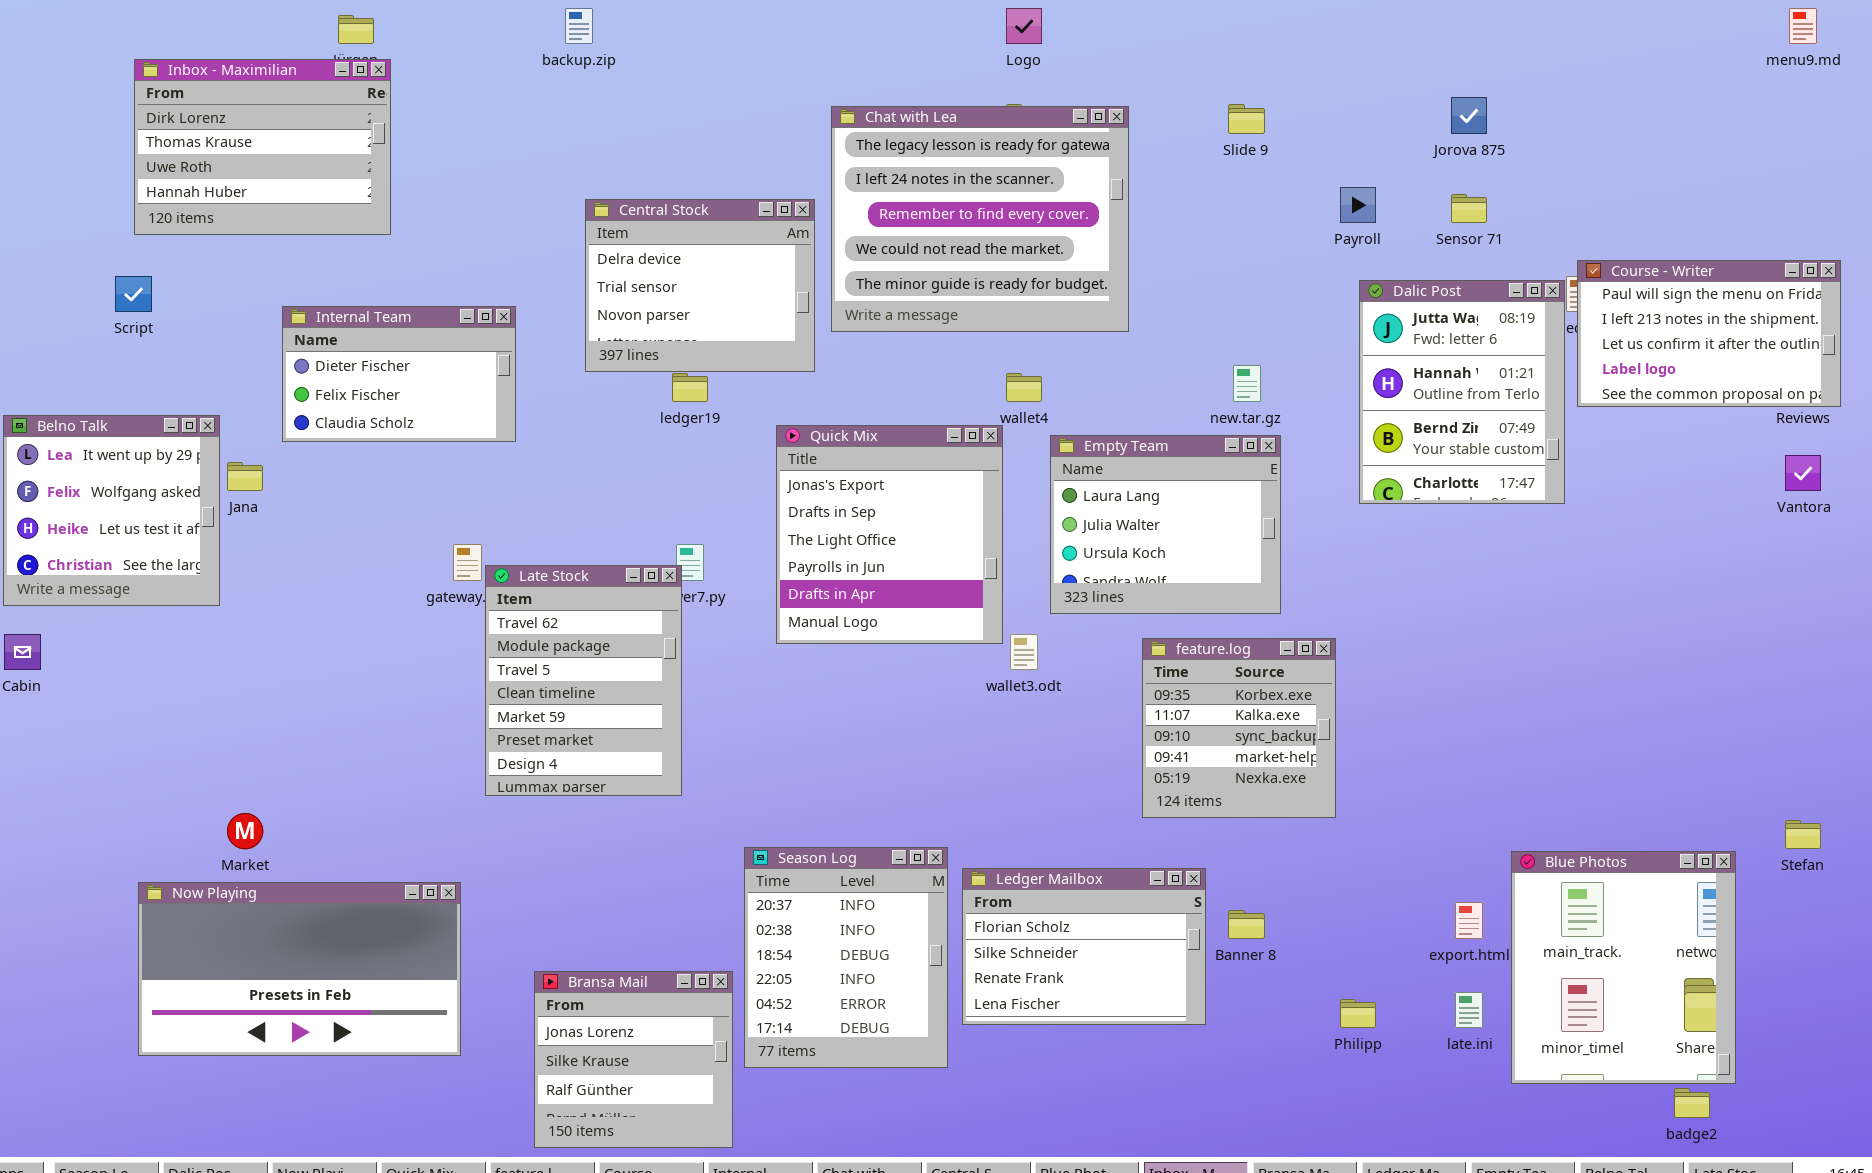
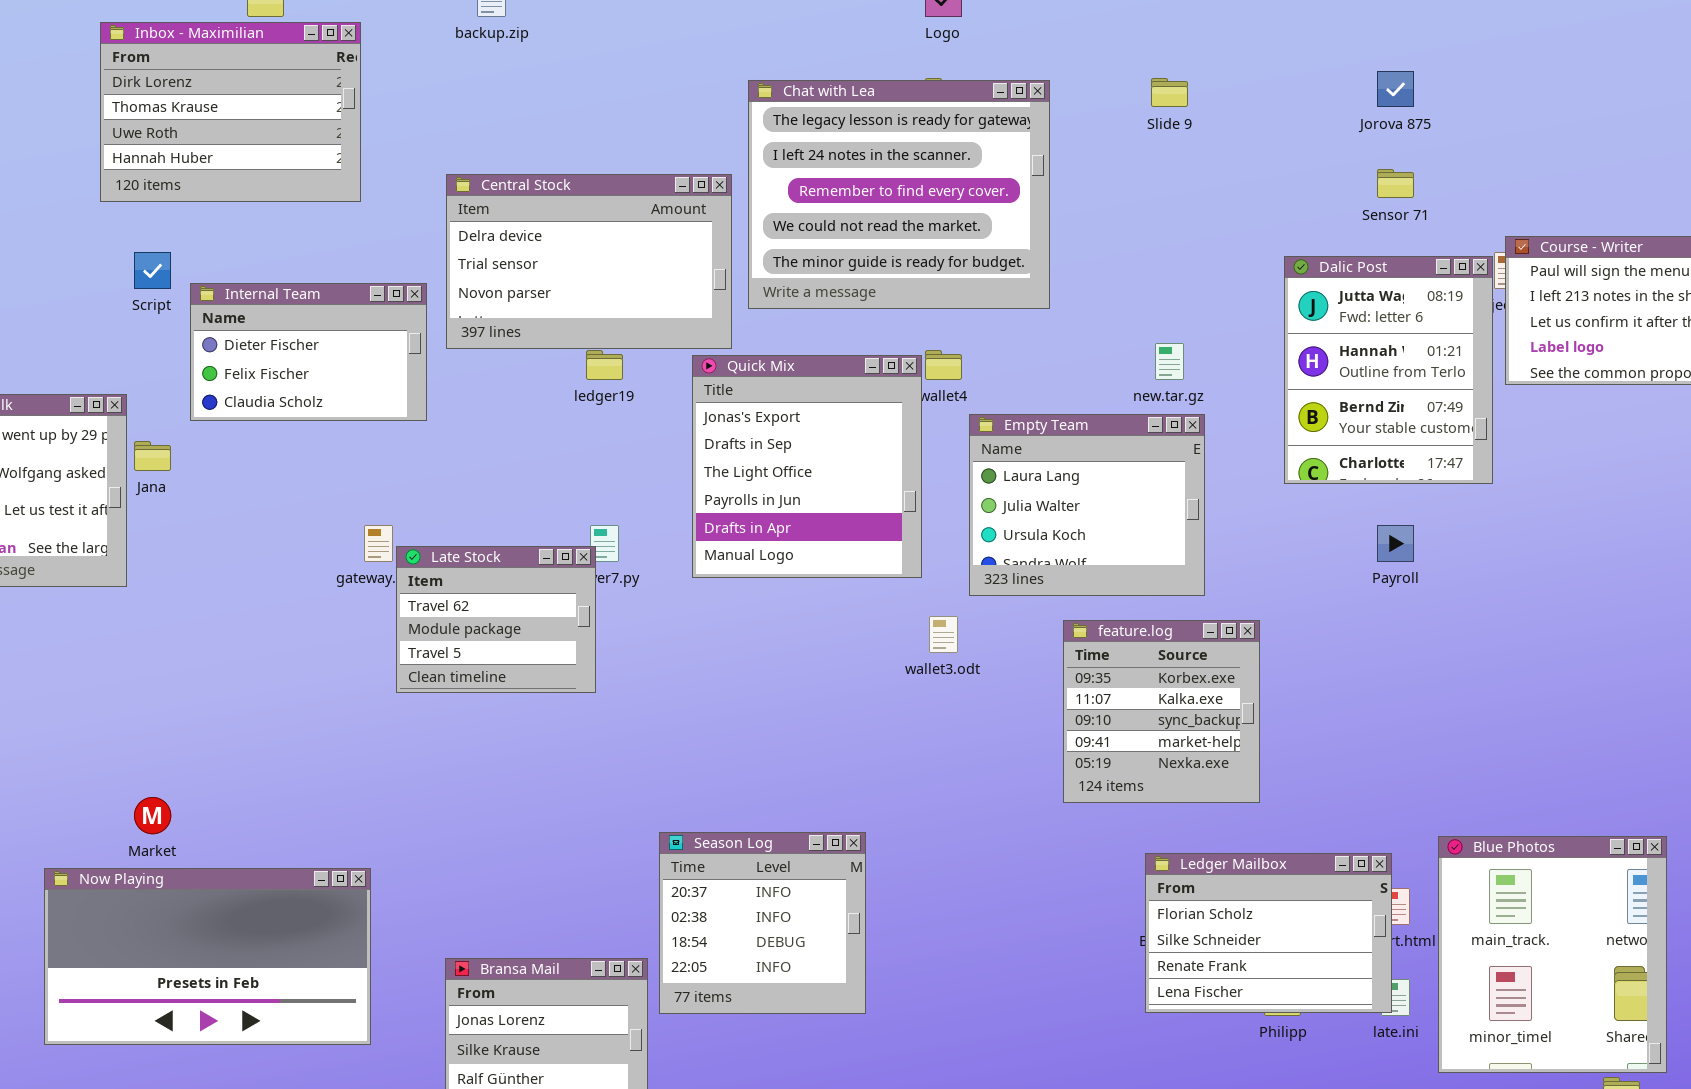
Inbox - Maximilian: [134,59,391,235] -> [100,22,361,202], moved
Payroll: [1340,187,1376,223] -> [1377,525,1414,562], moved
Central Stock: [585,199,815,372] -> [446,174,732,349], resized
Script: [115,276,152,312] -> [134,252,171,289], moved
Quick Mix: [776,425,1003,644] -> [692,355,922,578], moved
Late Stock: [485,565,682,796] -> [396,546,596,693], resized
Season Log: [744,847,948,1068] -> [659,832,866,1014], resized
Ledger Mailbox: [962,868,1206,1025] -> [1145,853,1392,1013], moved

